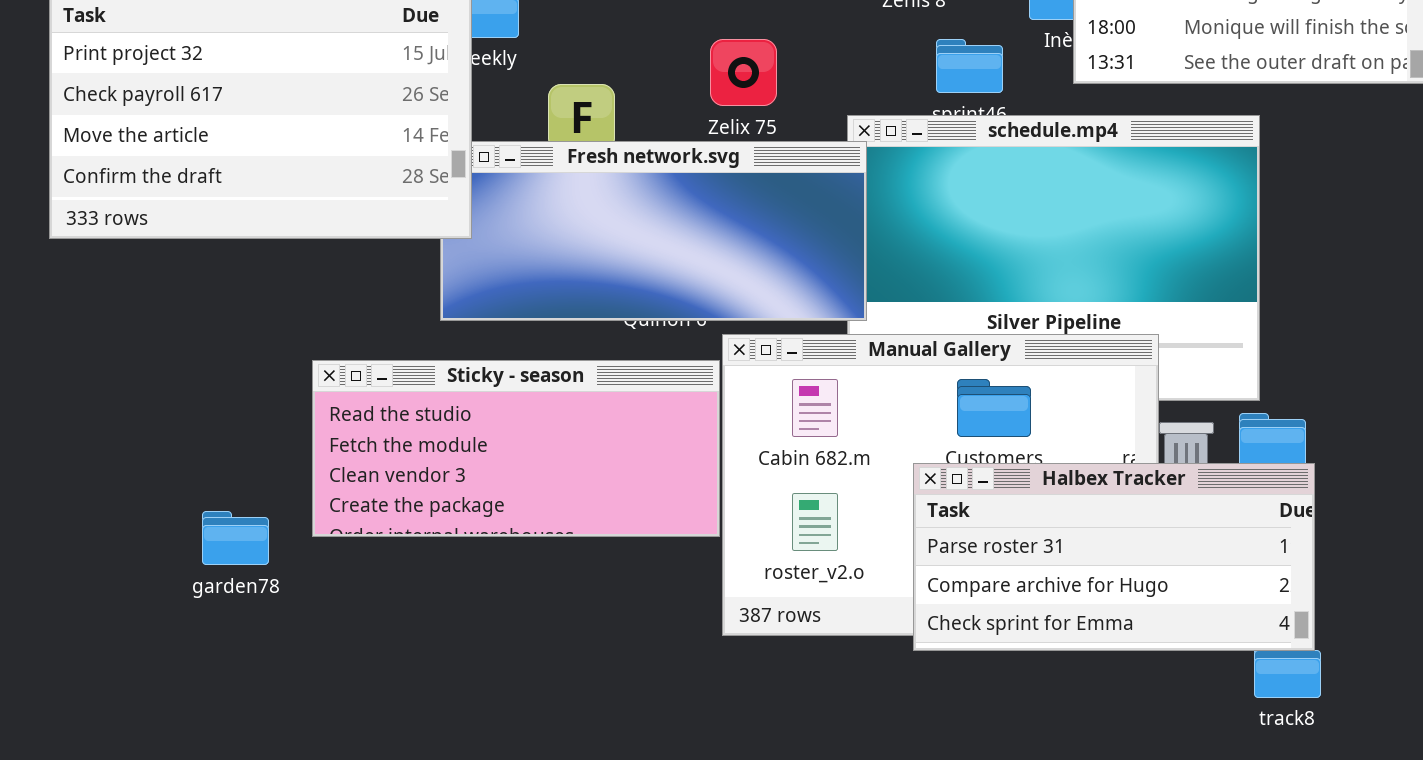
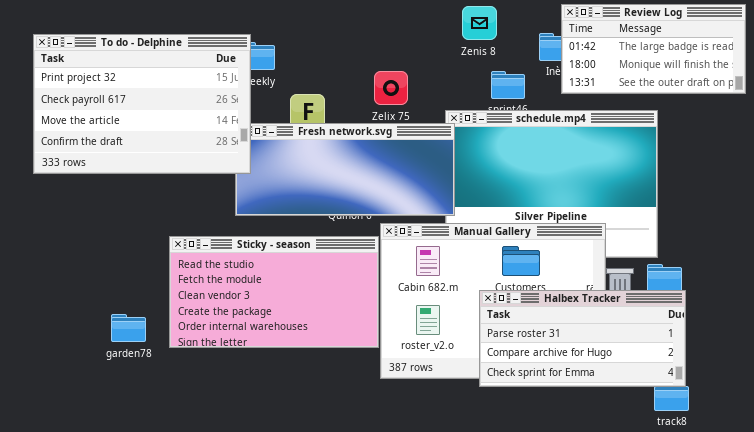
Sticky - season: [312,360,720,537] -> [169,236,379,348], resized

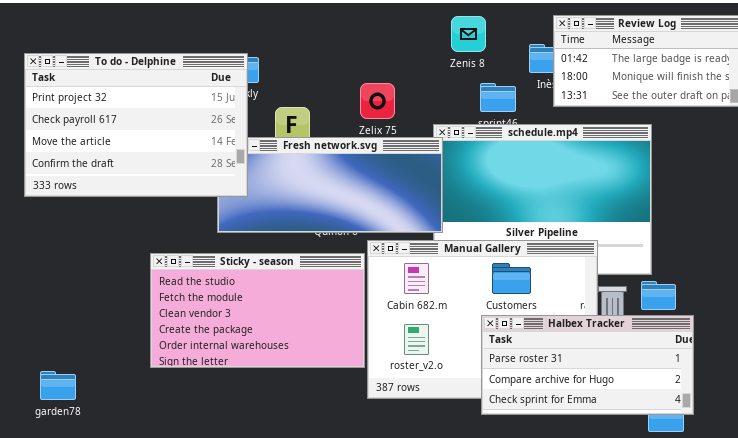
To do - Delphine: [33,34,251,174] -> [24,53,248,197], moved
Halbex Tracker: [479,290,686,387] -> [481,315,694,415], moved
garden78: [111,314,146,342] -> [40,371,76,400], moved

